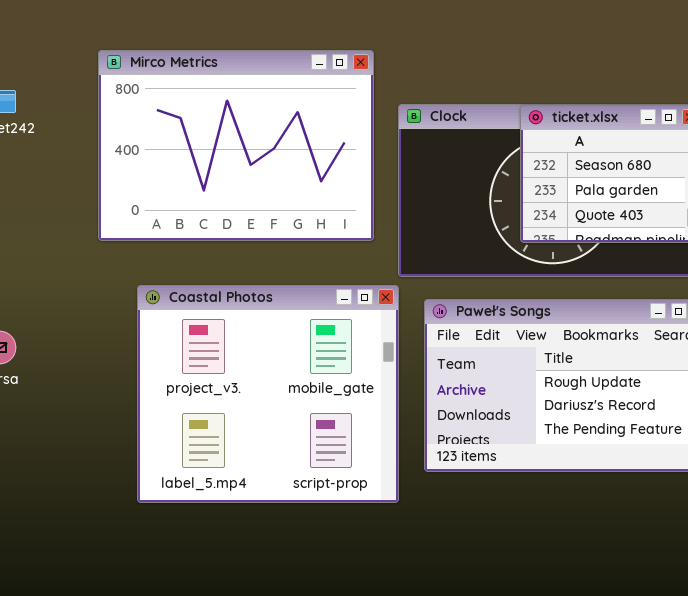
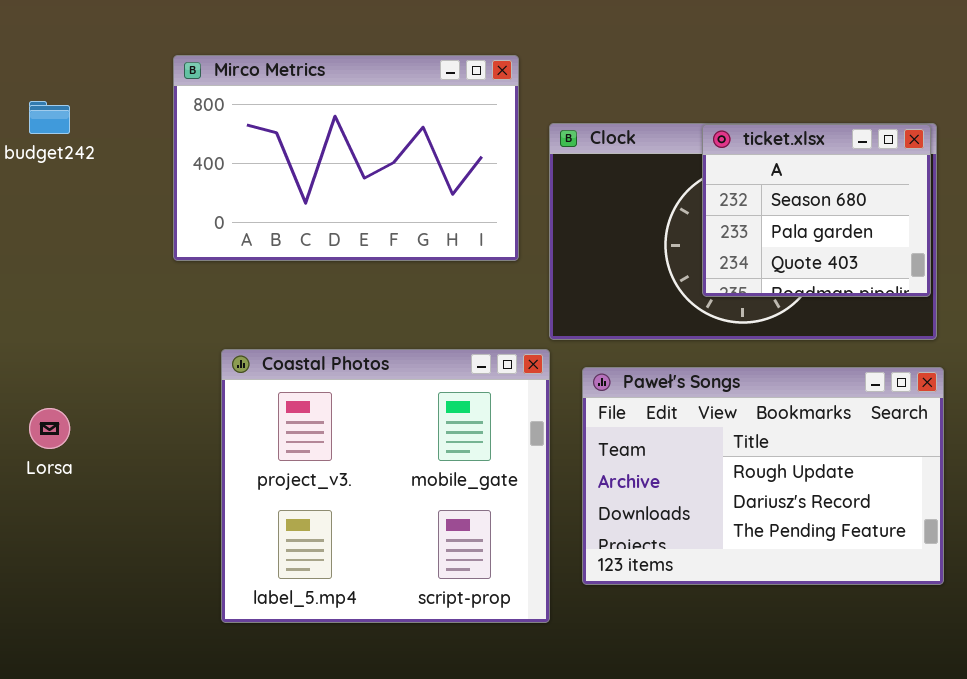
Mirco Metrics: [98,50,374,241] -> [173,55,519,261], resized

